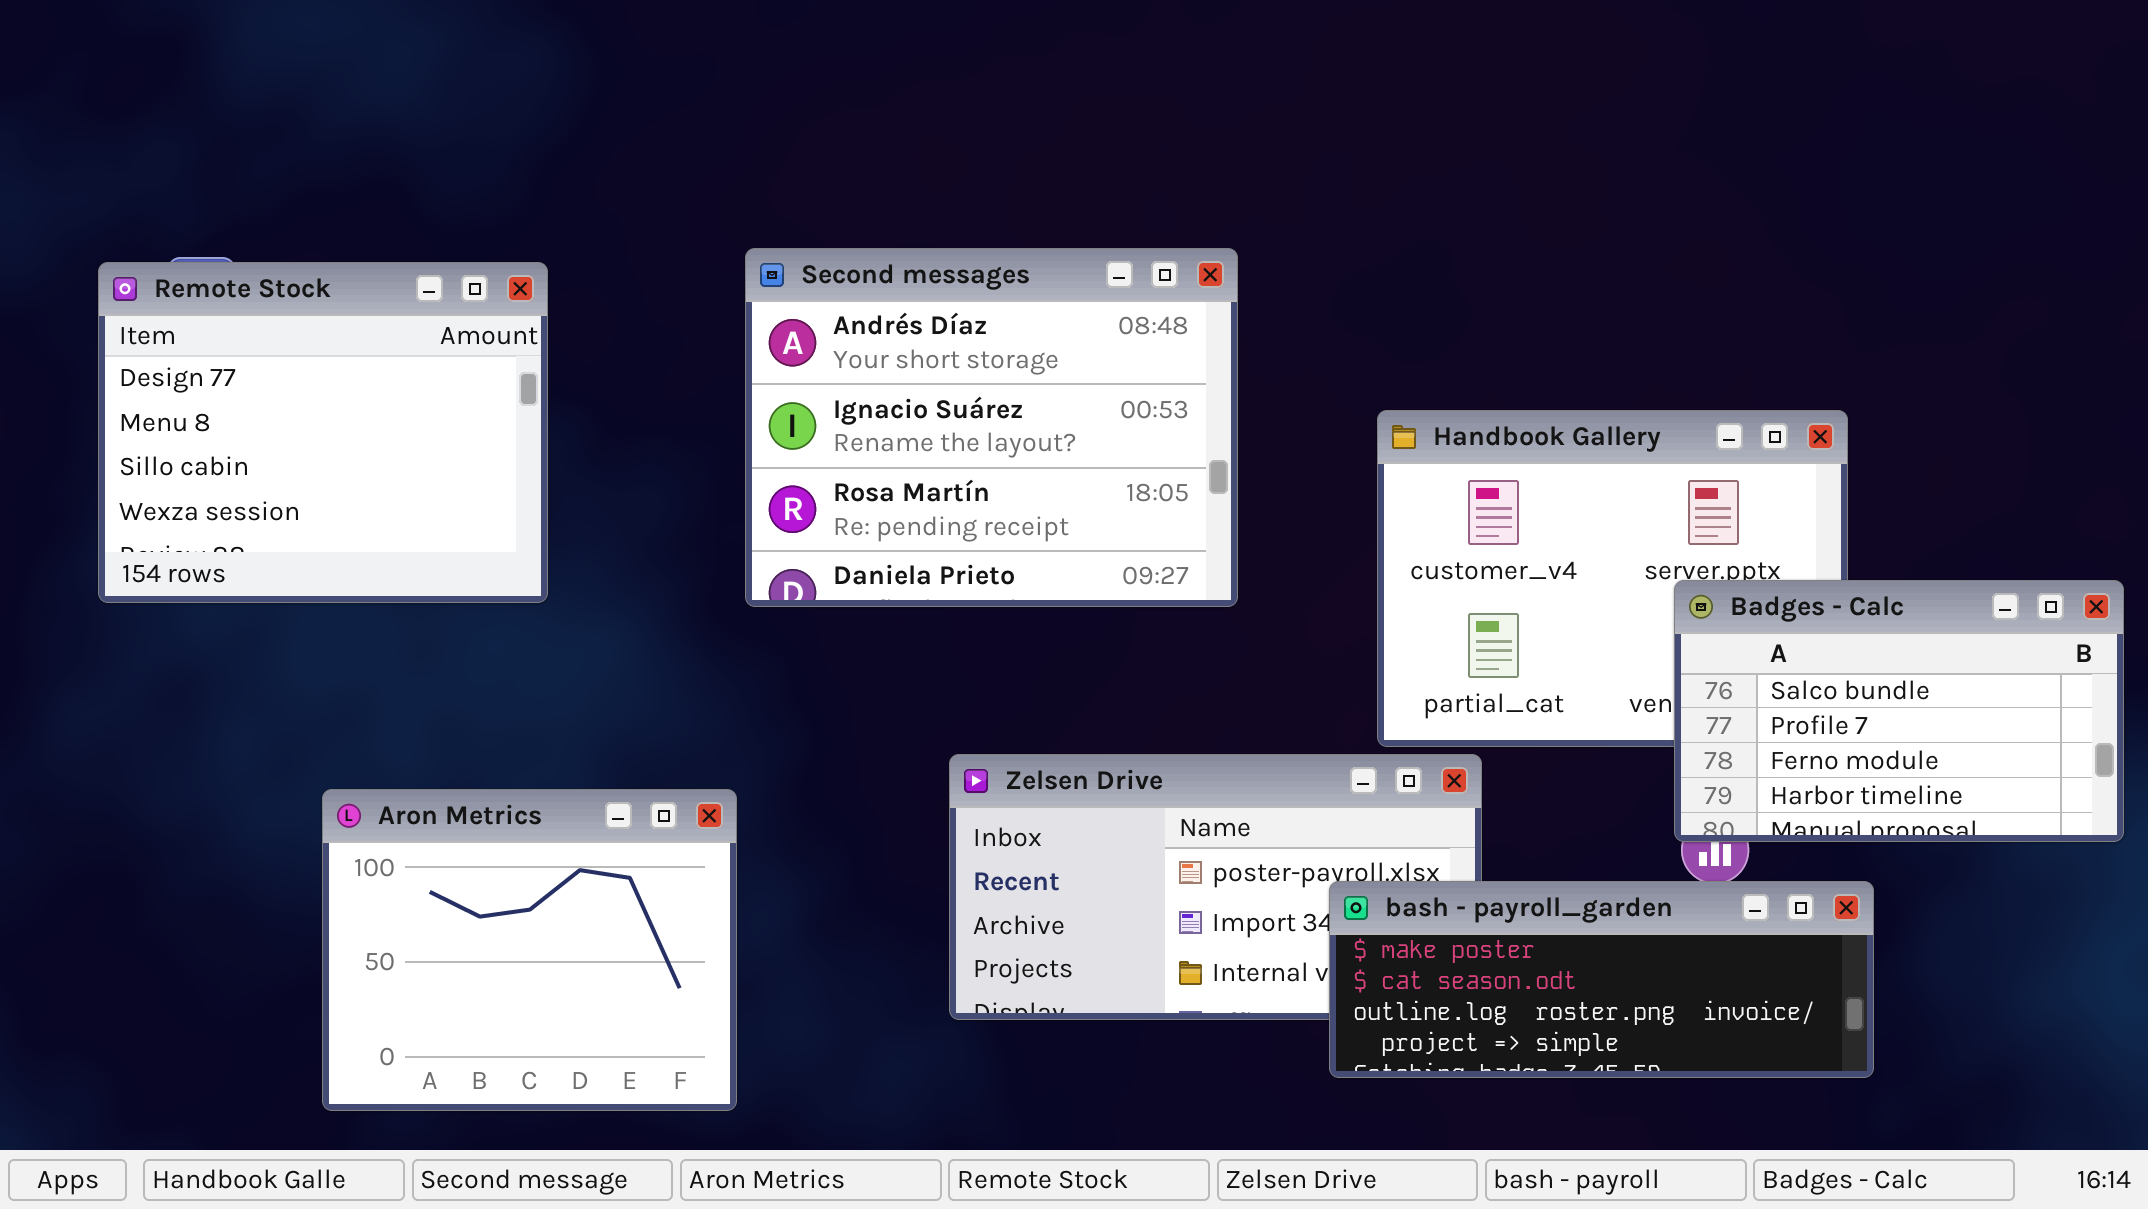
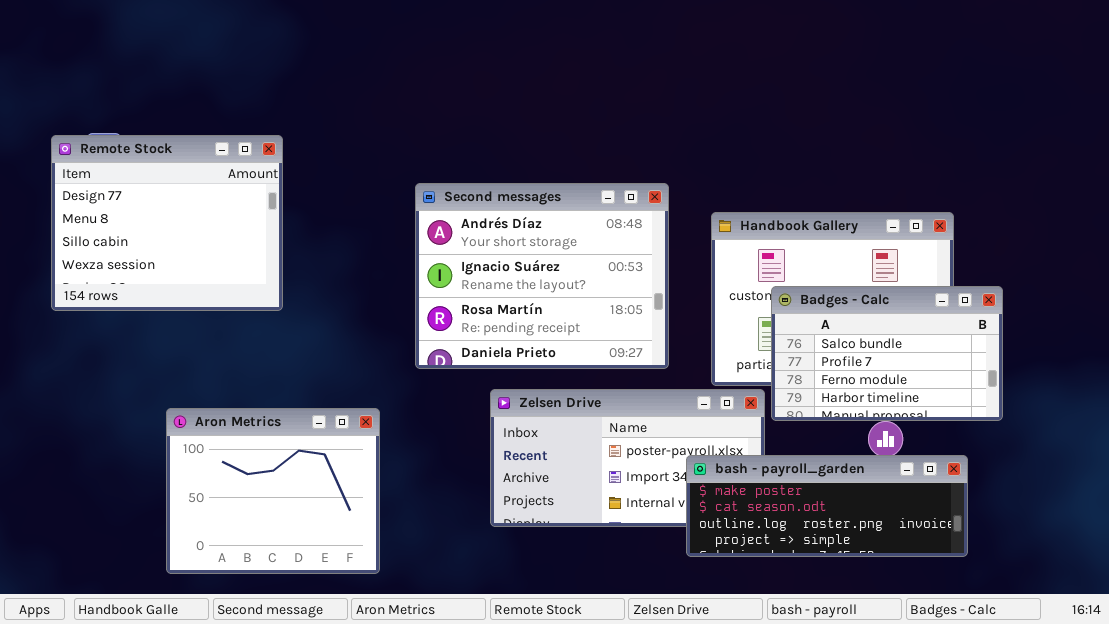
Second messages: [745,248,1238,607] -> [415,183,669,369], moved
Badges - Calc: [1674,580,2124,842] -> [771,286,1003,421], moved

